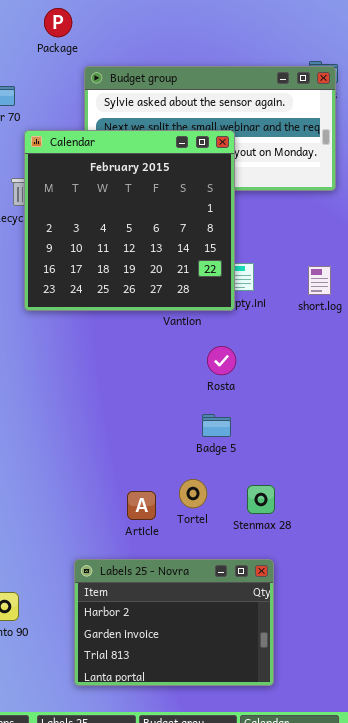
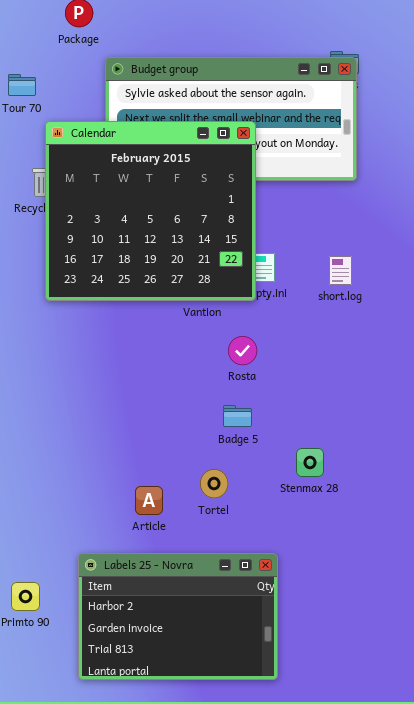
Stenmax 28: [247,485,275,514] -> [296,448,324,477], moved
Article: [127,491,156,520] -> [135,486,163,515], moved
Labels 25 - Novra: [74,559,274,686] -> [78,553,278,680], moved

